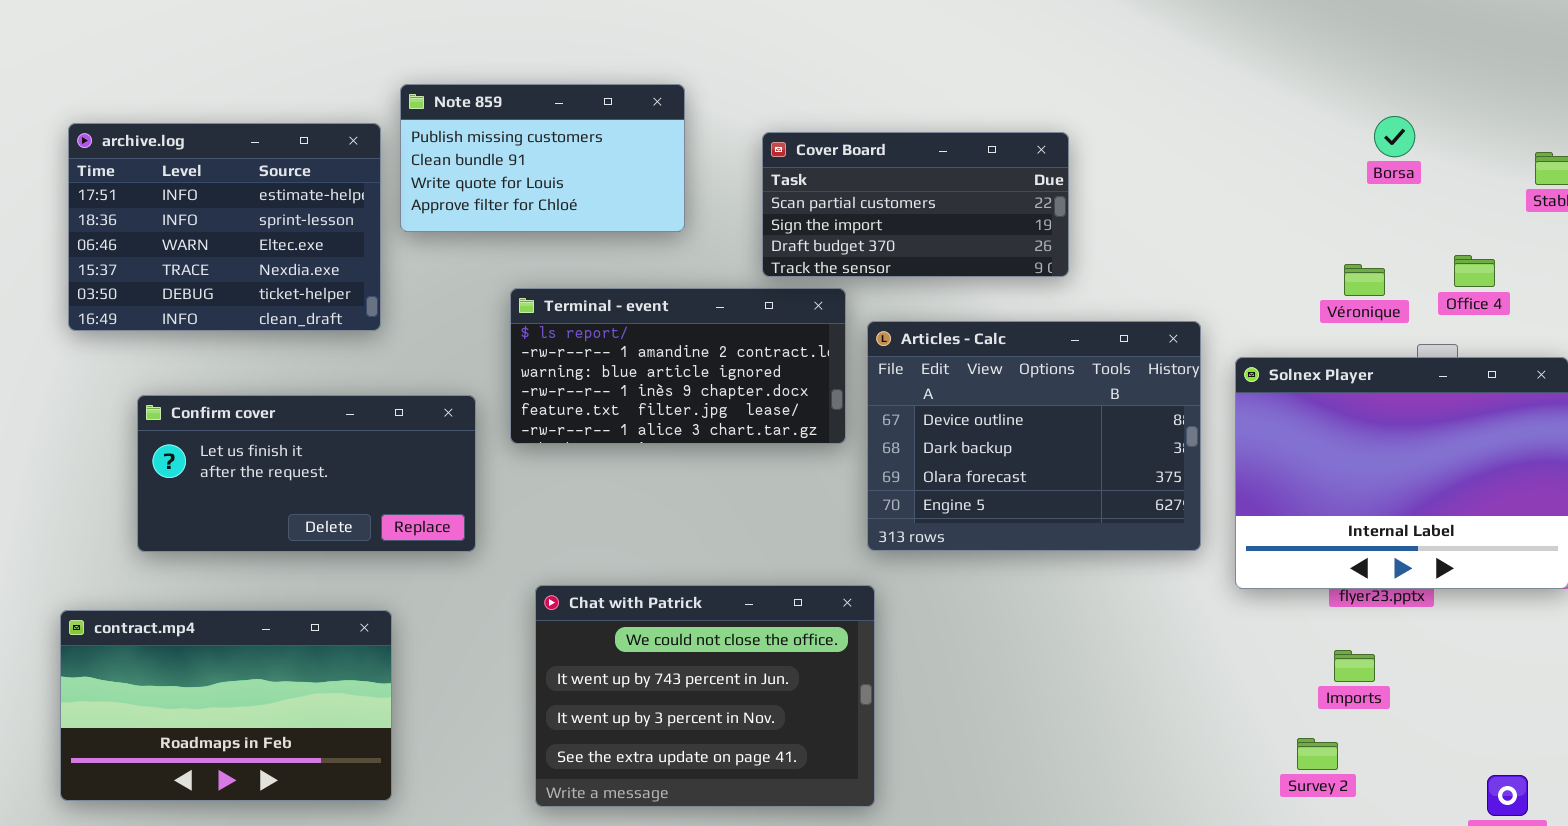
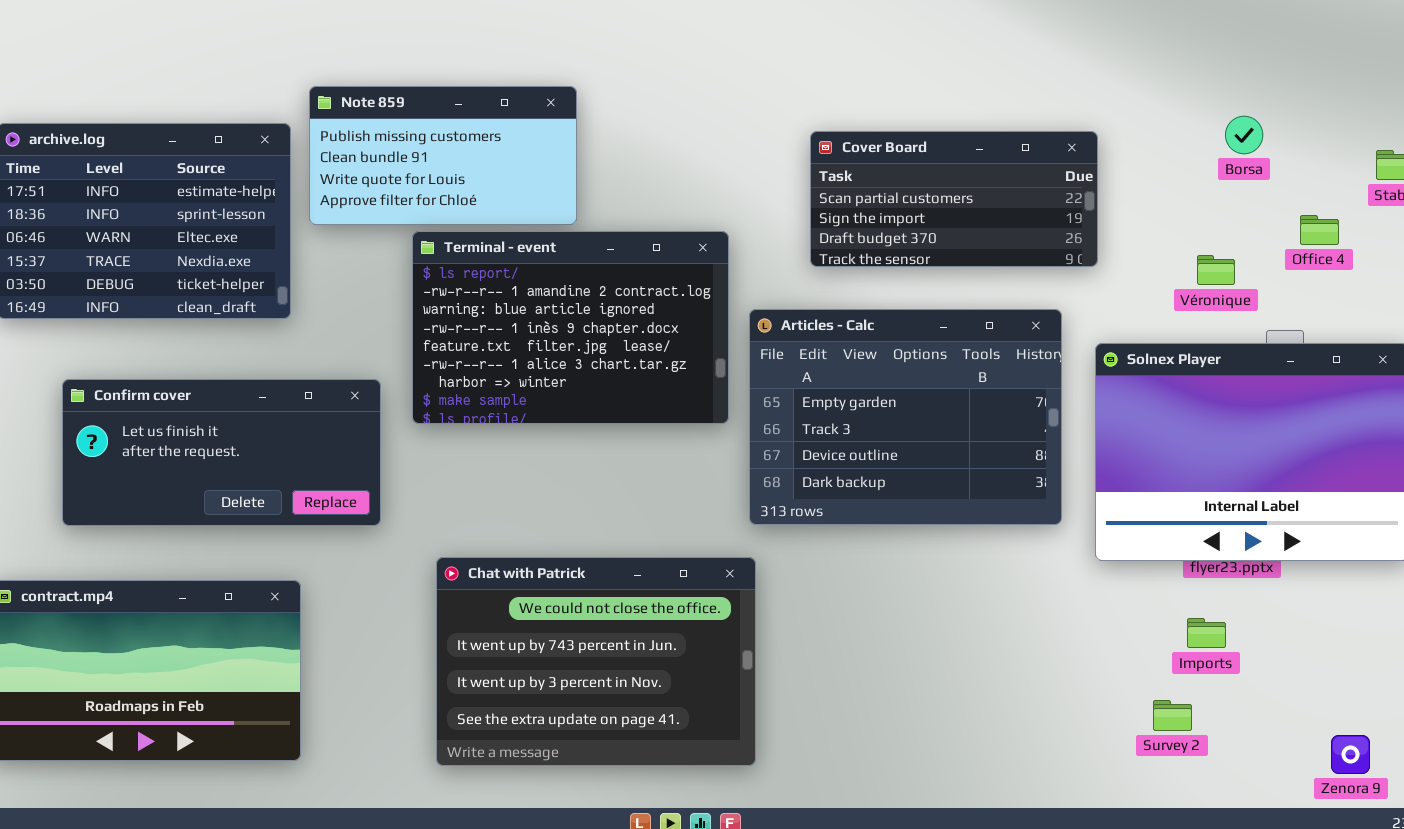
Cover Board: [762,132,1069,277] -> [810,131,1098,267], moved
Office 4: [1454,255,1495,287] -> [1300,215,1339,245], moved
Terminal - event: [510,288,846,444] -> [412,231,729,424], resized
Articles - Calc: [867,321,1201,551] -> [749,309,1062,525], scrolled up 2 rows

